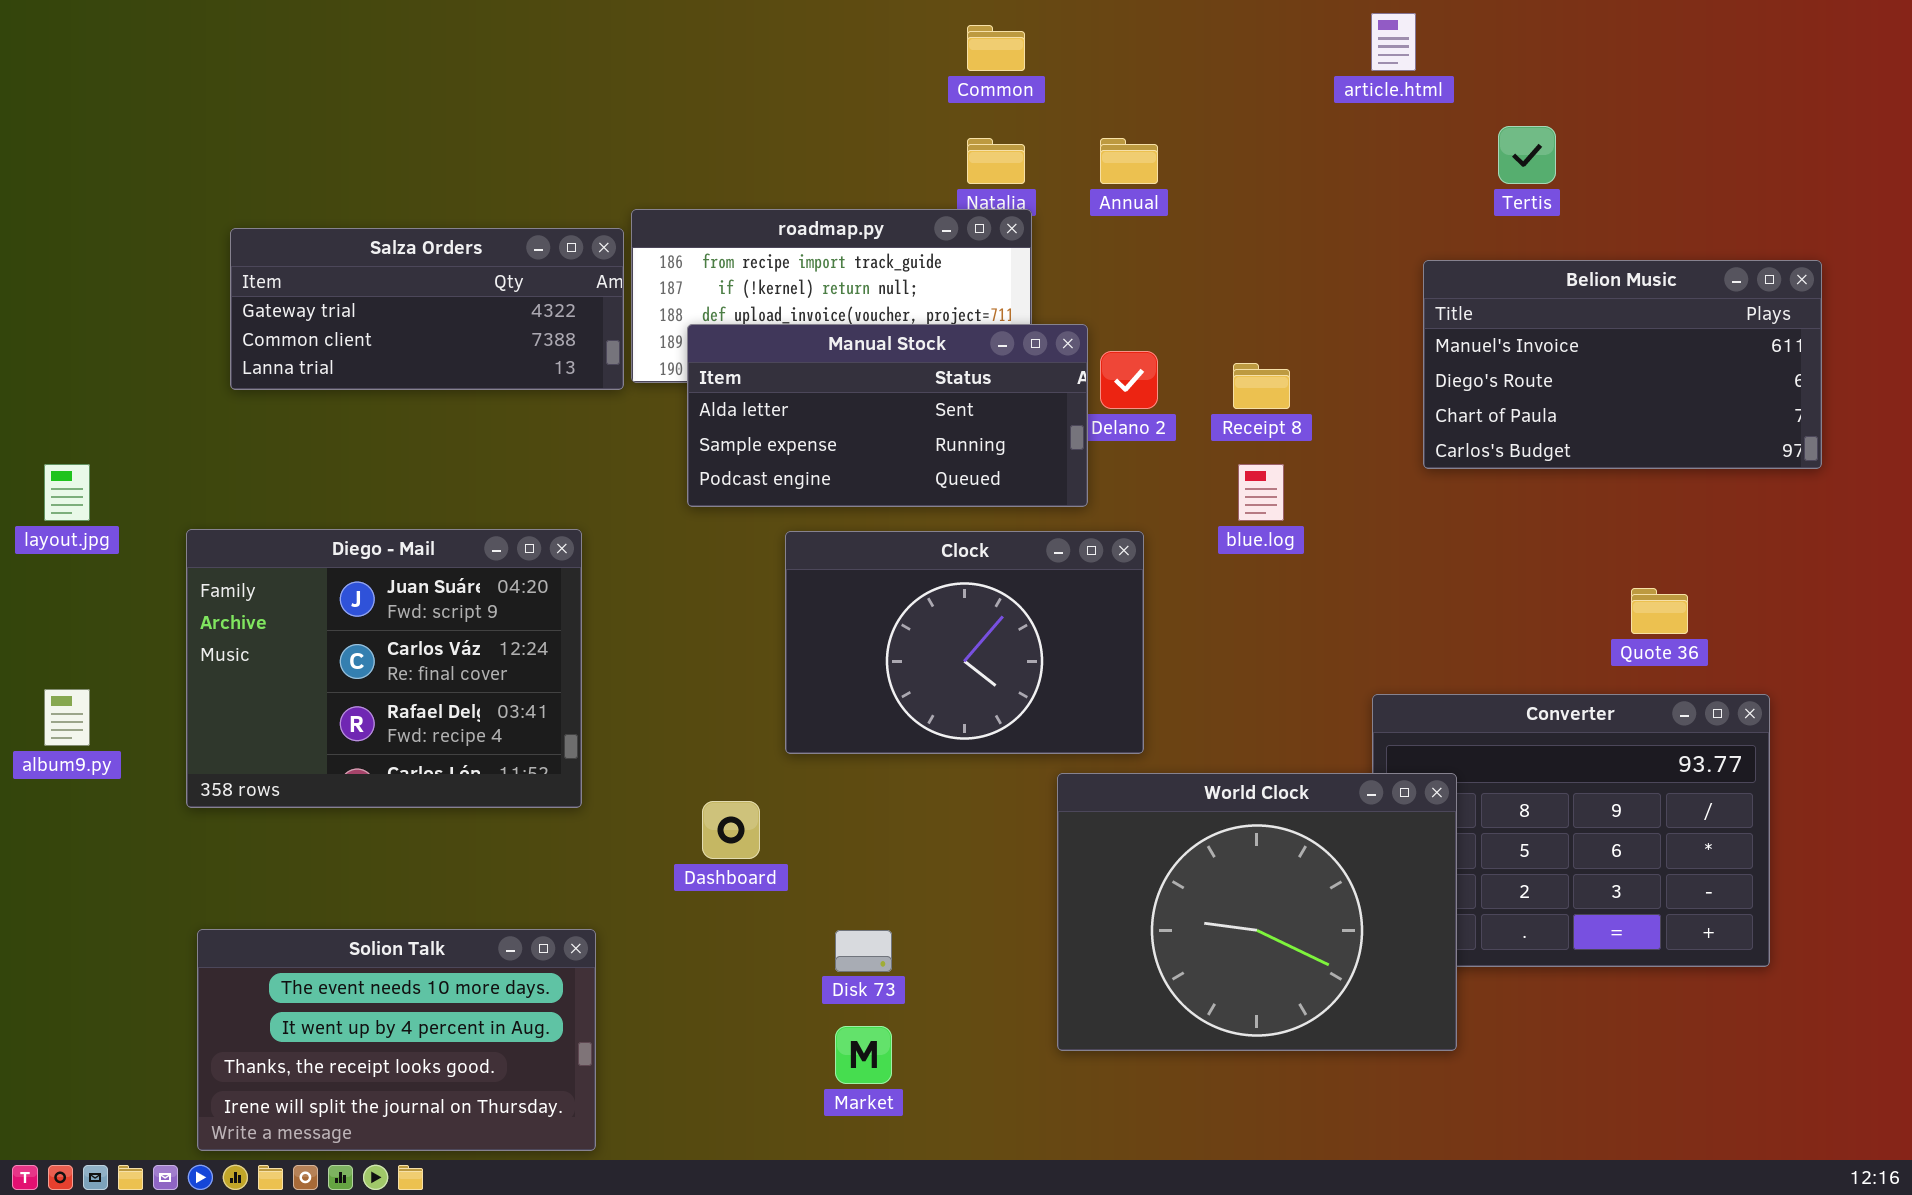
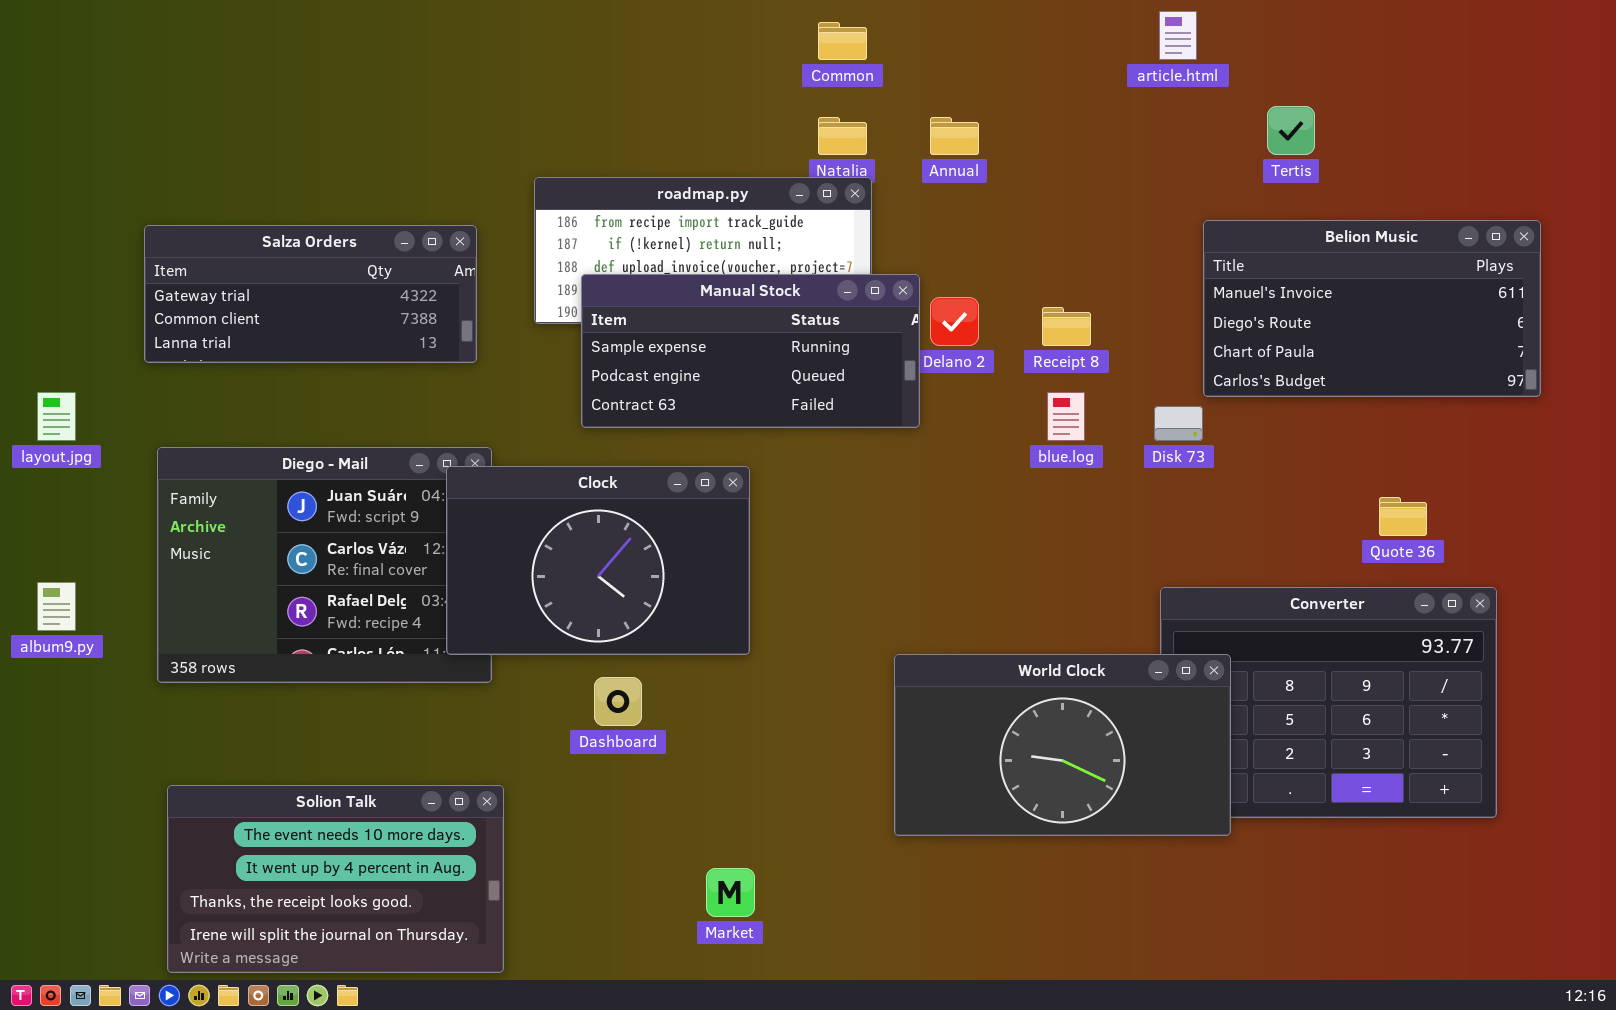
Salza Orders: [230,228,624,390] -> [144,225,477,363], moved
Manual Stock: [687,324,1088,507] -> [581,274,920,428], scrolled down 1 row
Clock: [785,531,1144,754] -> [446,466,750,655], moved
World Clock: [1057,773,1457,1051] -> [894,654,1231,836], resized
Disk 73: [835,930,892,972] -> [1154,406,1203,441], moved

